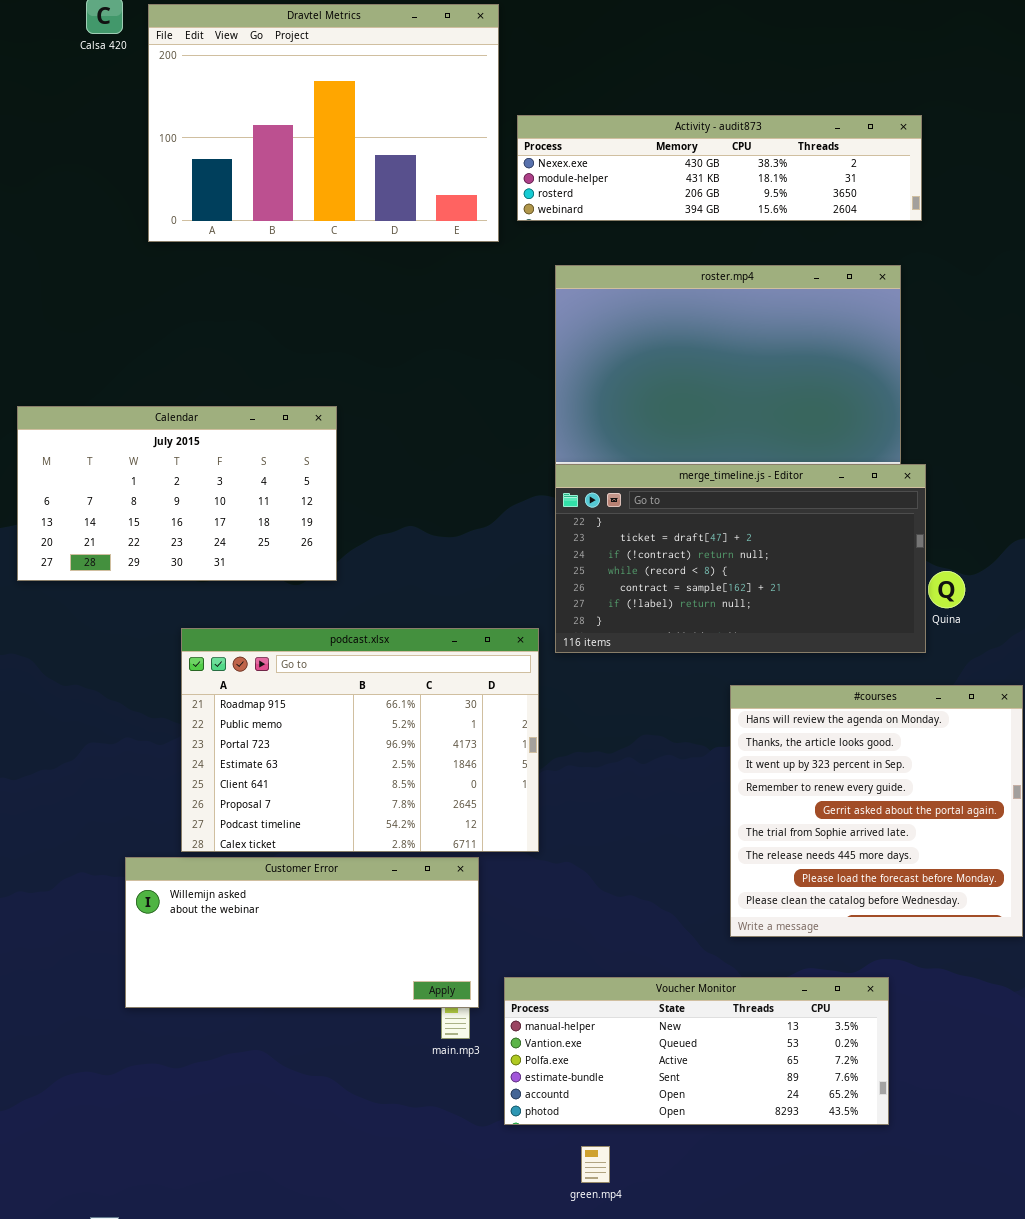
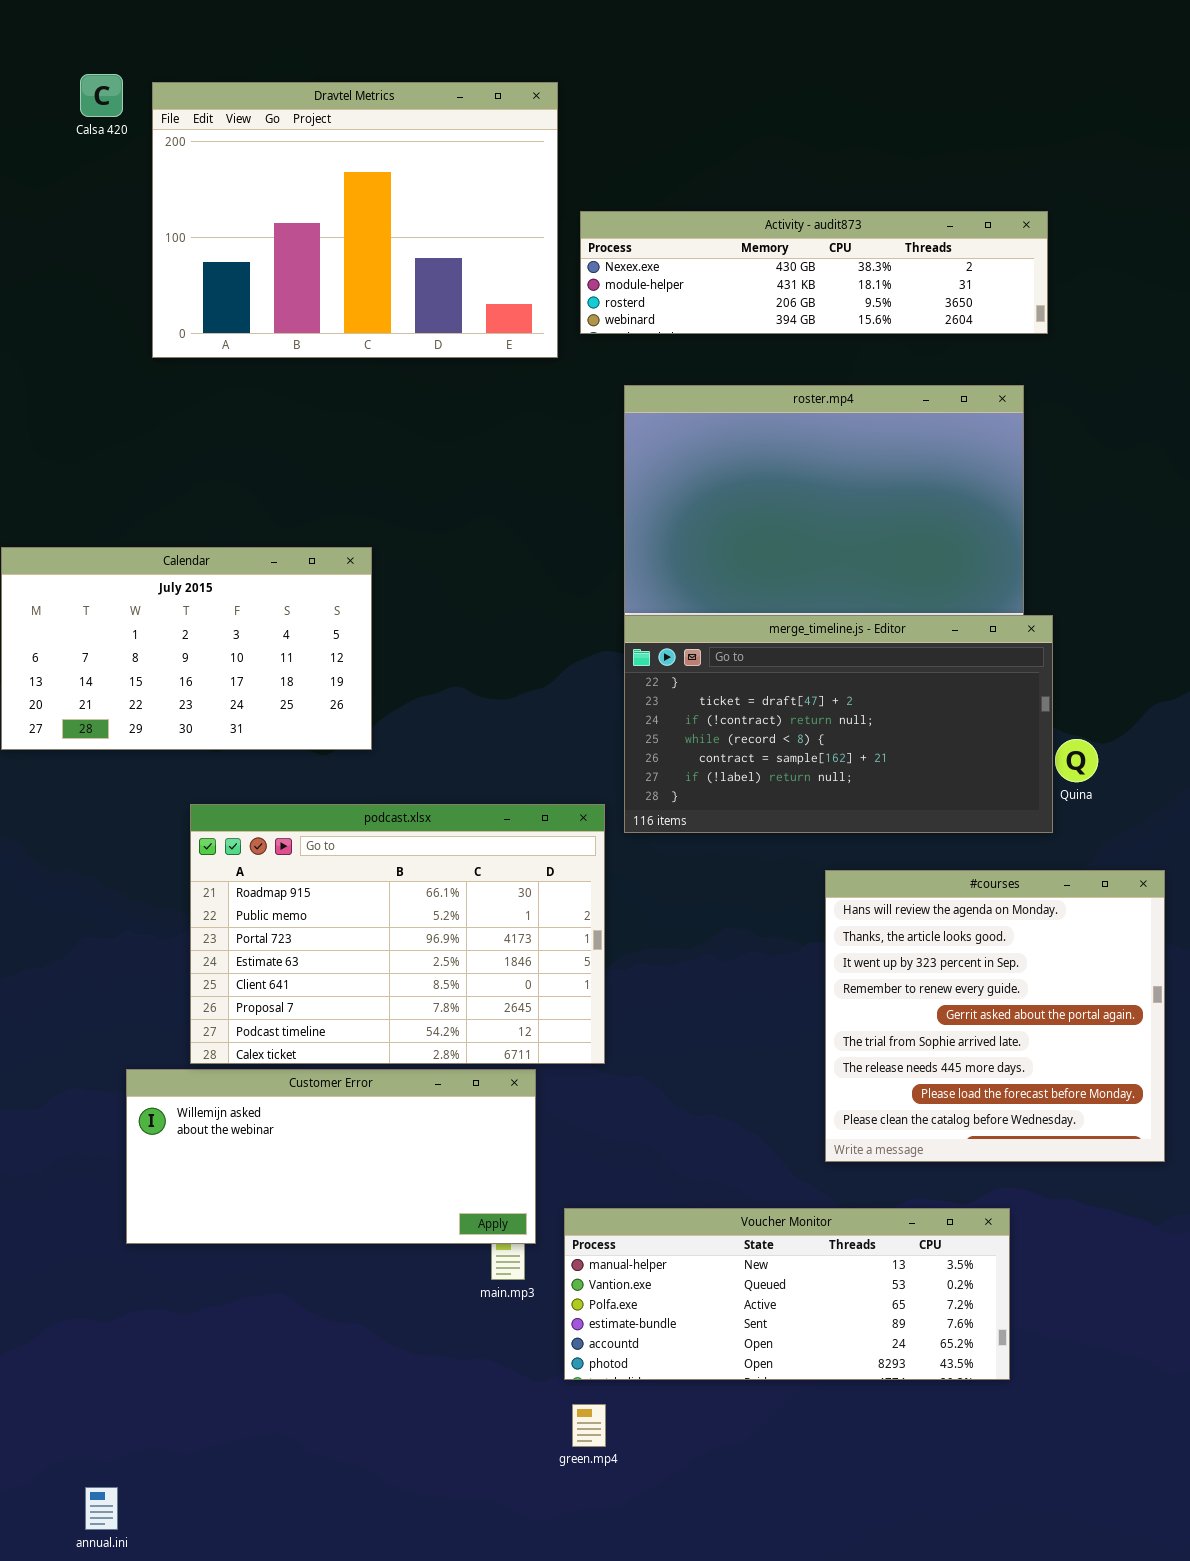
green.mp4: [581,1146,610,1183] -> [572,1404,606,1447], moved

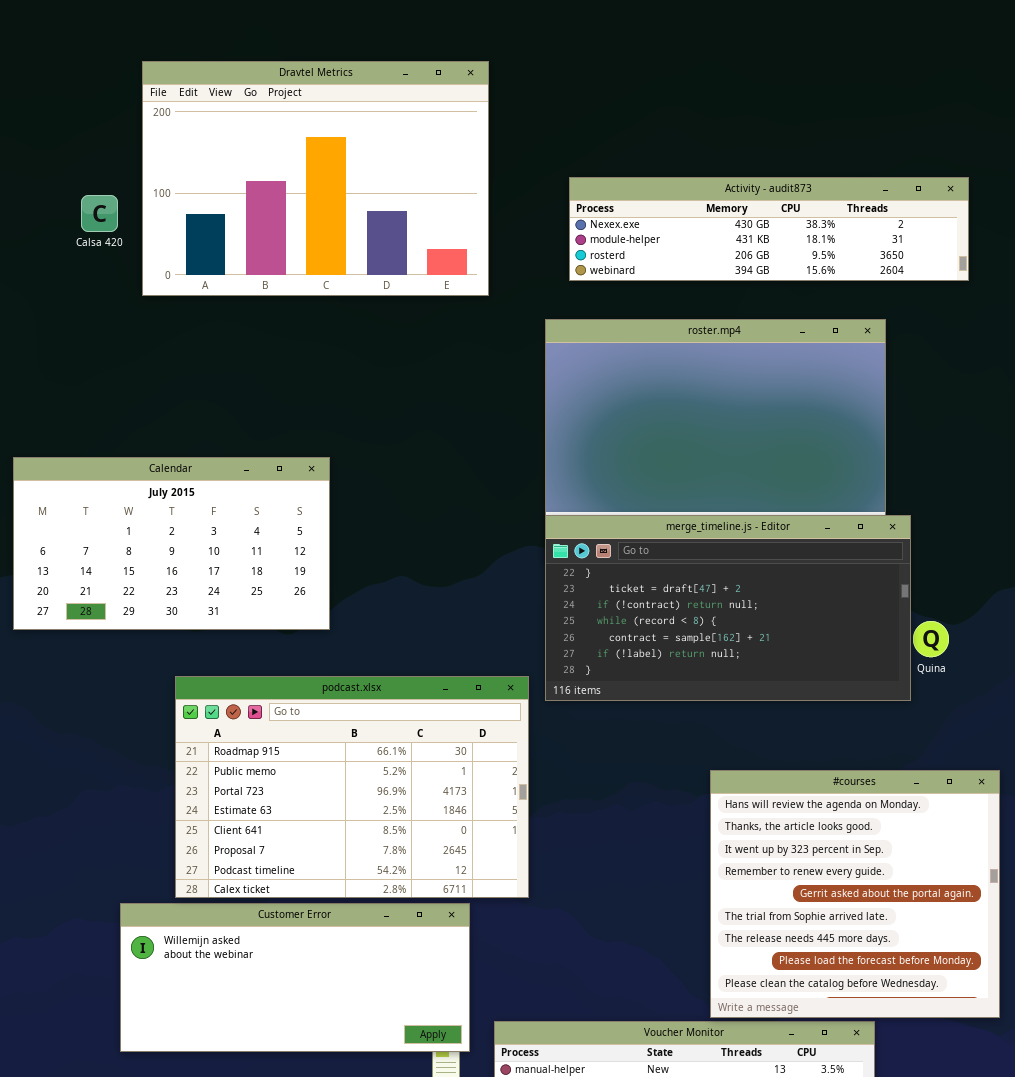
Calsa 420: [80,74,123,117] -> [81,195,118,232], moved
Activity - audit873: [580,211,1048,334] -> [569,177,969,281], moved
#courses: [825,870,1165,1162] -> [710,770,1000,1018], moved

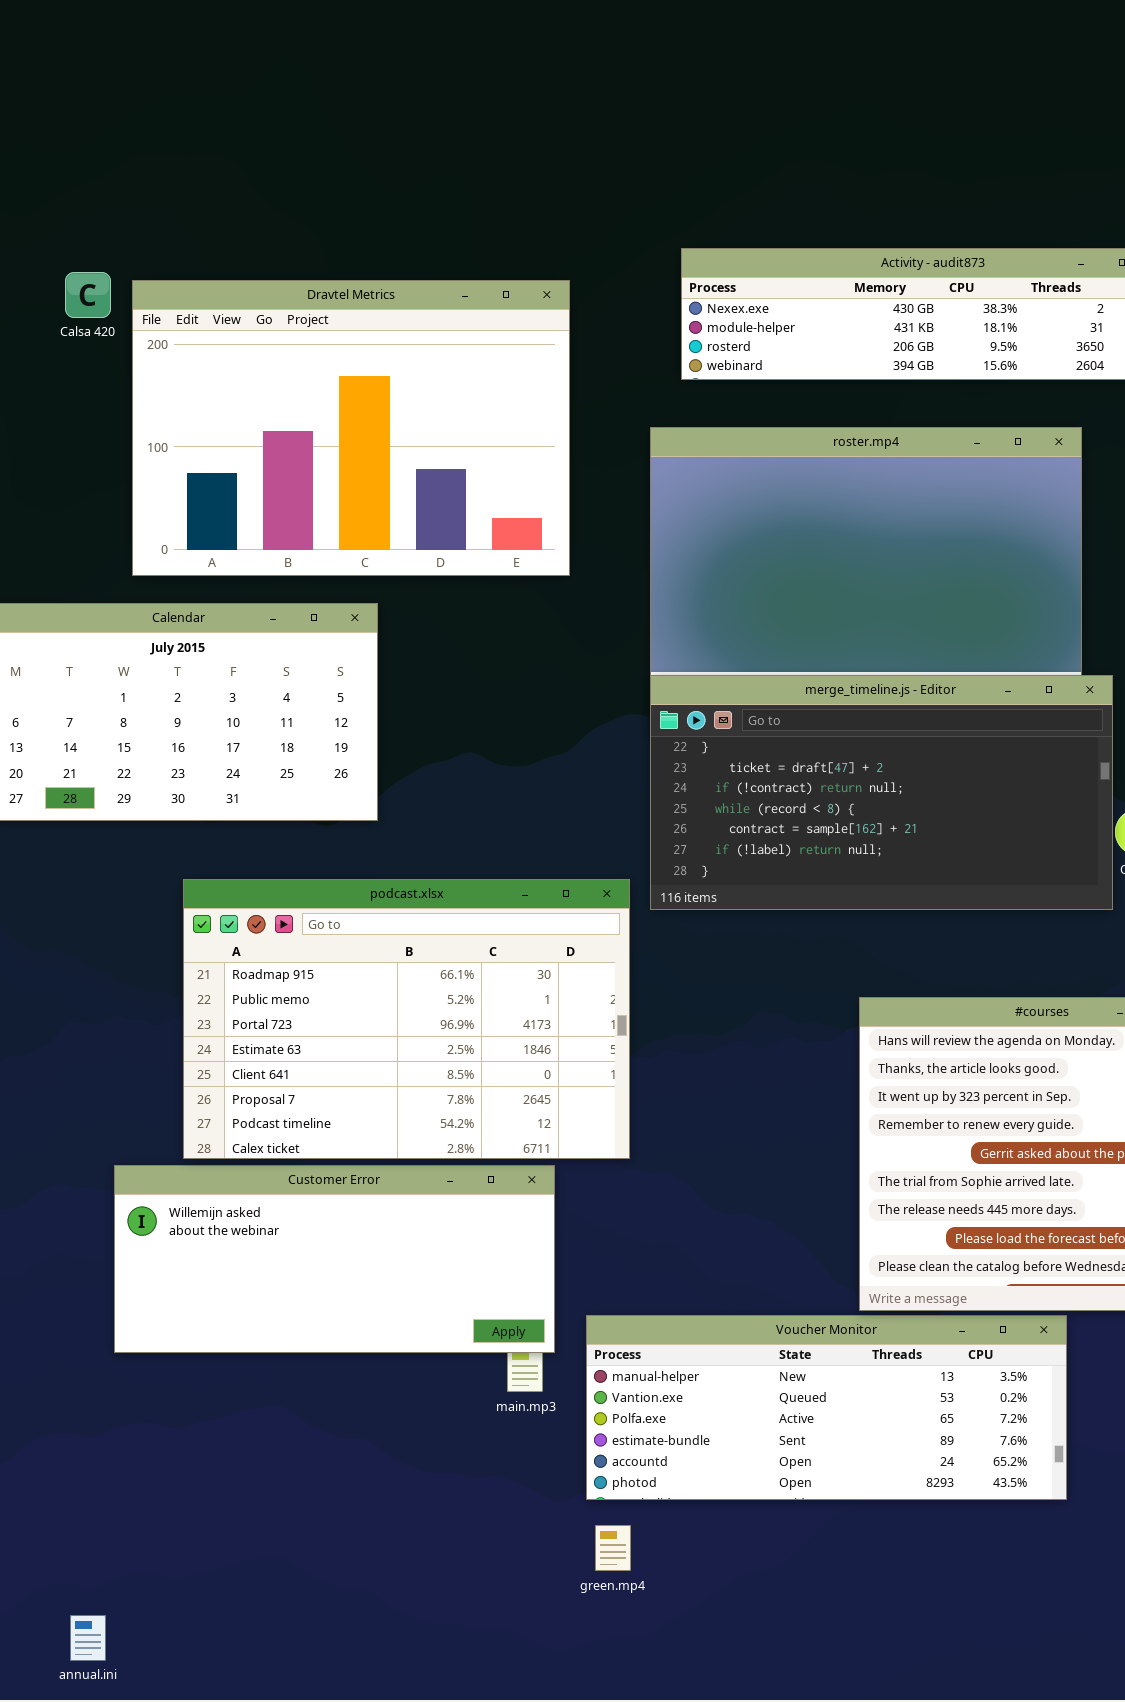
Dravtel Metrics: [142,61,489,296] -> [132,280,570,576], moved

